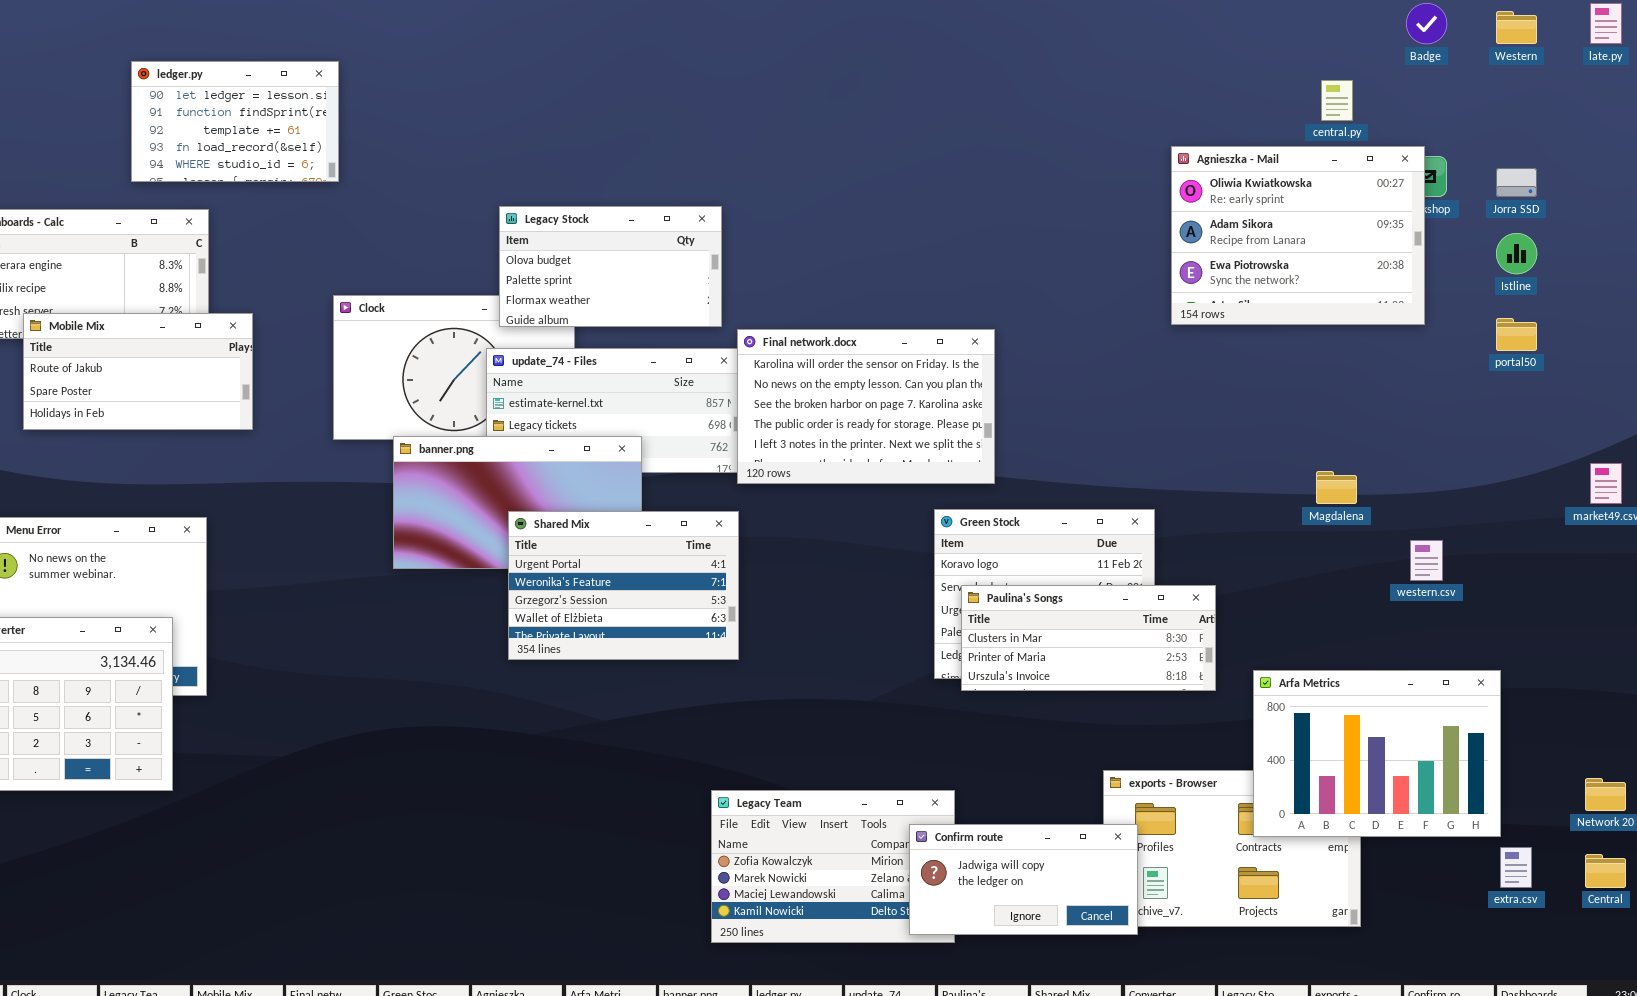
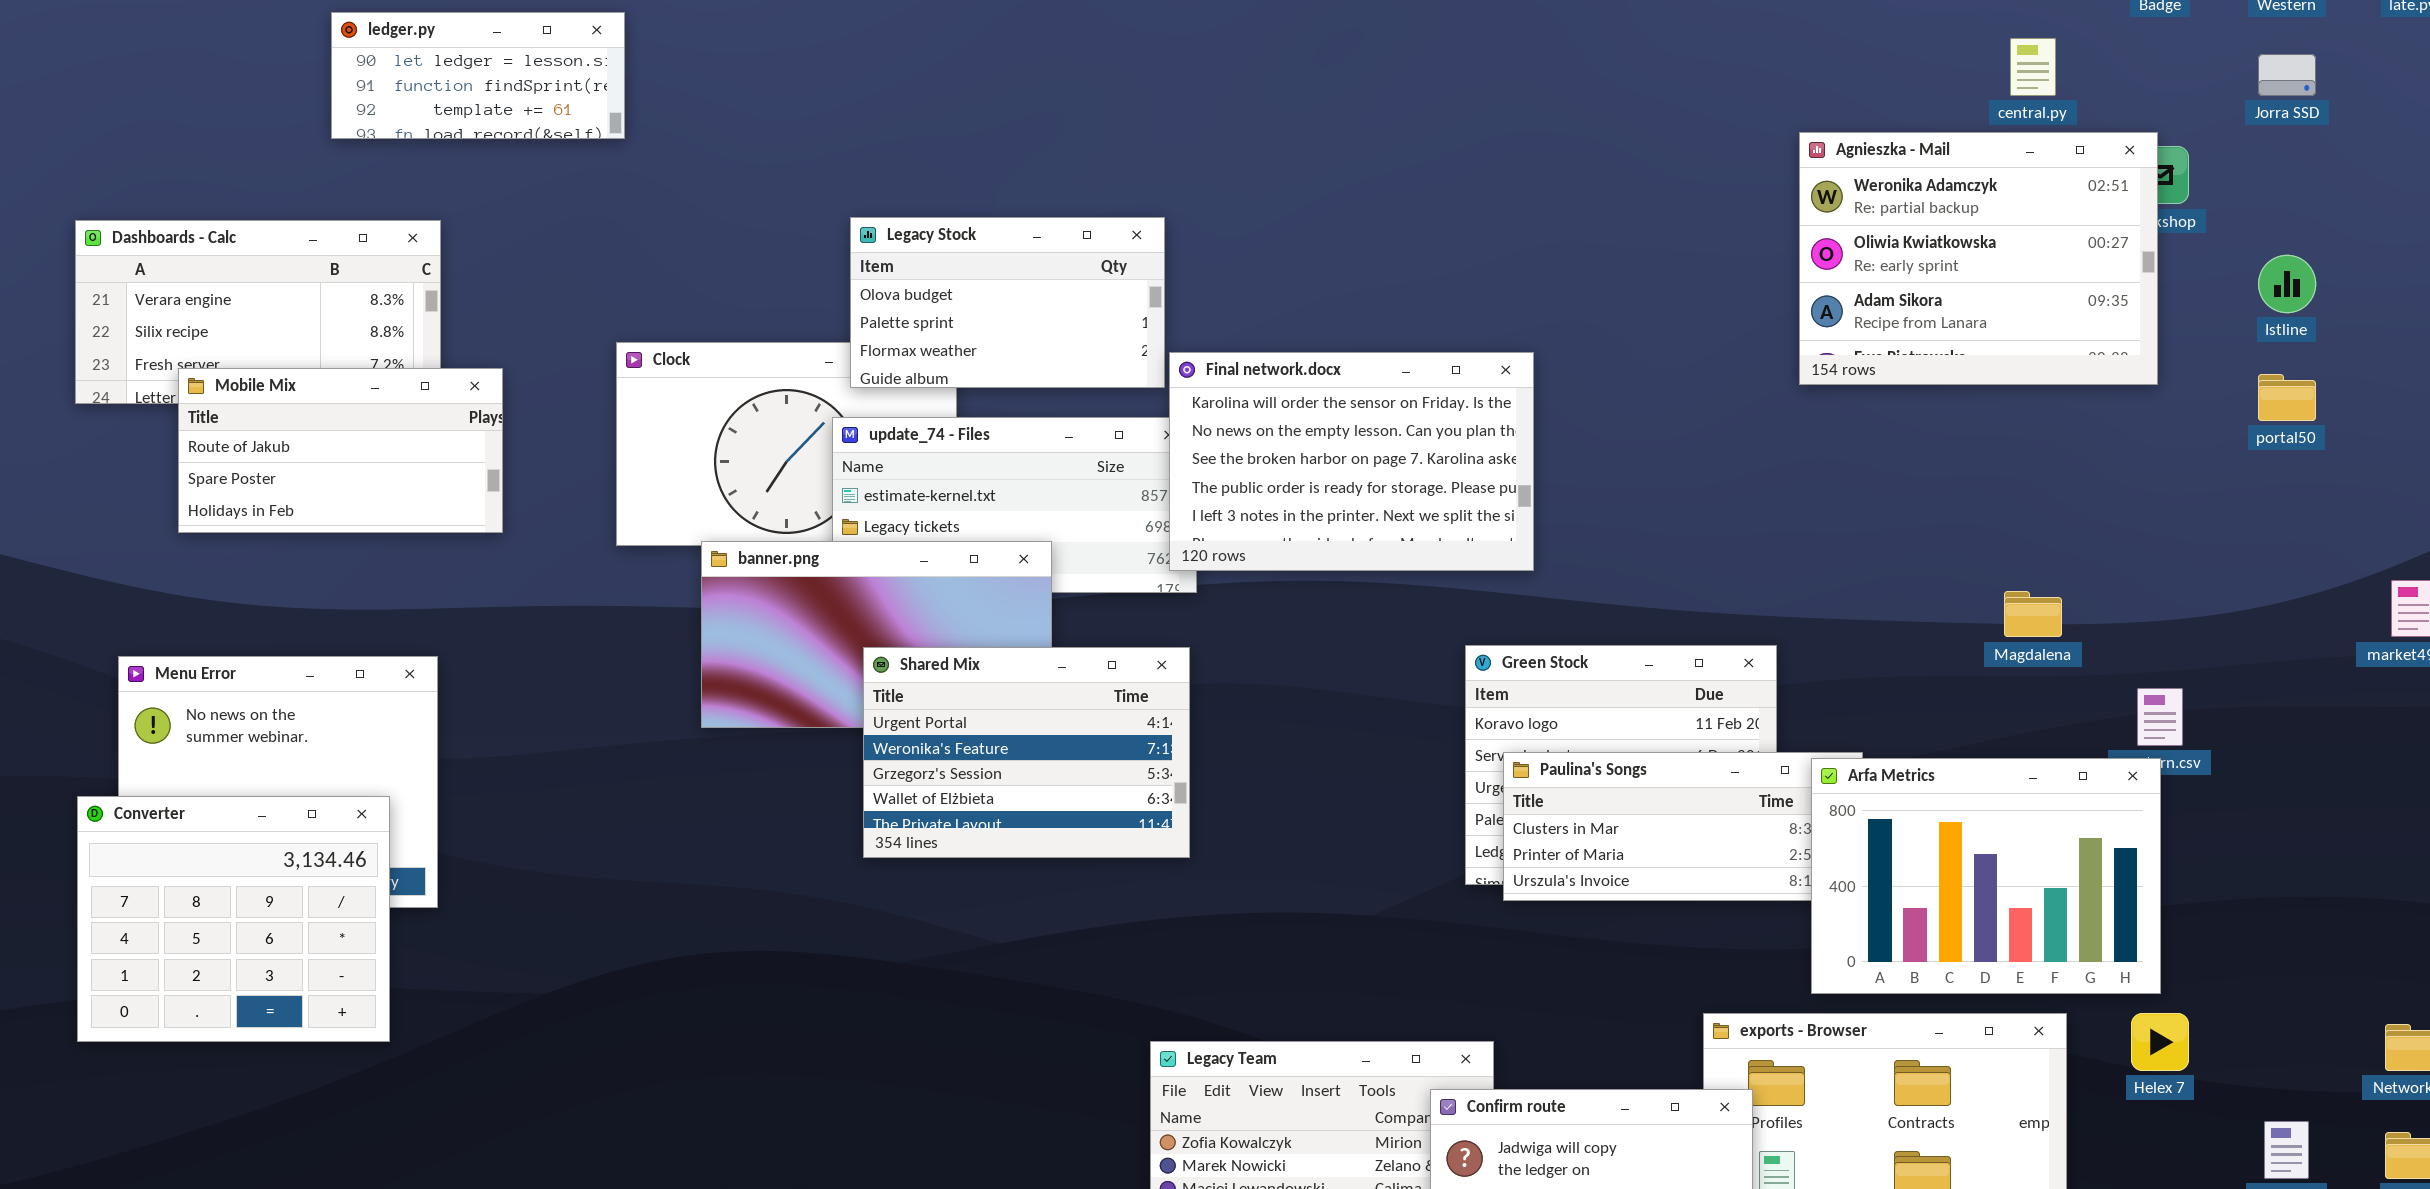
ledger.py: [131,61,339,182] -> [331,12,625,139], resized
Agnieszka - Mail: [1171,146,1425,325] -> [1799,132,2158,385], scrolled up 1 row
Jorra SSD: [1496,168,1537,197] -> [2258,54,2316,96], moved
Final network.docx: [737,329,995,484] -> [1169,352,1534,571], moved
Arfa Metrics: [1253,670,1501,837] -> [1811,758,2161,994], moved

